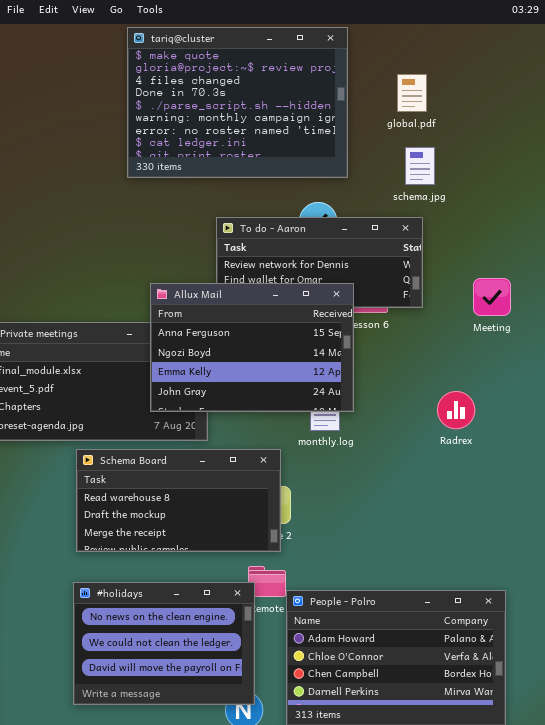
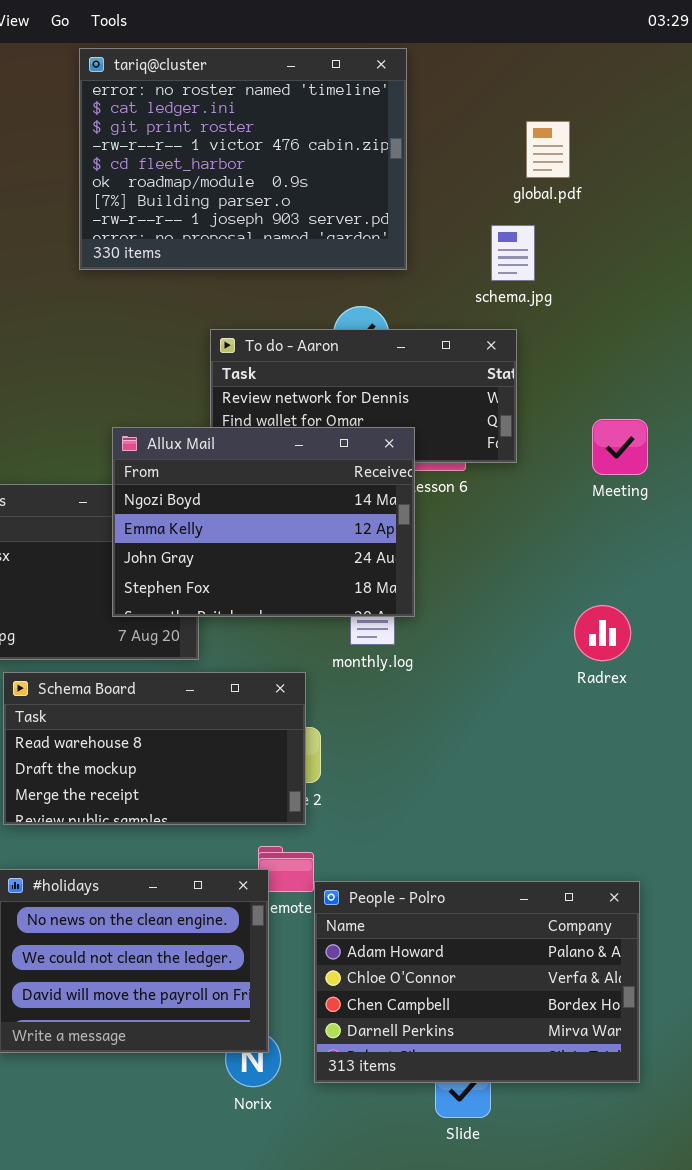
tariq@cluster: [127,27,348,178] -> [79,48,407,270], scrolled down 6 rows
global.pdf: [397,74,427,112] -> [526,121,570,178], moved
Allux Mail: [150,283,354,412] -> [112,427,415,617], scrolled down 1 row
Radrex: [437,391,475,429] -> [574,605,631,661], moved

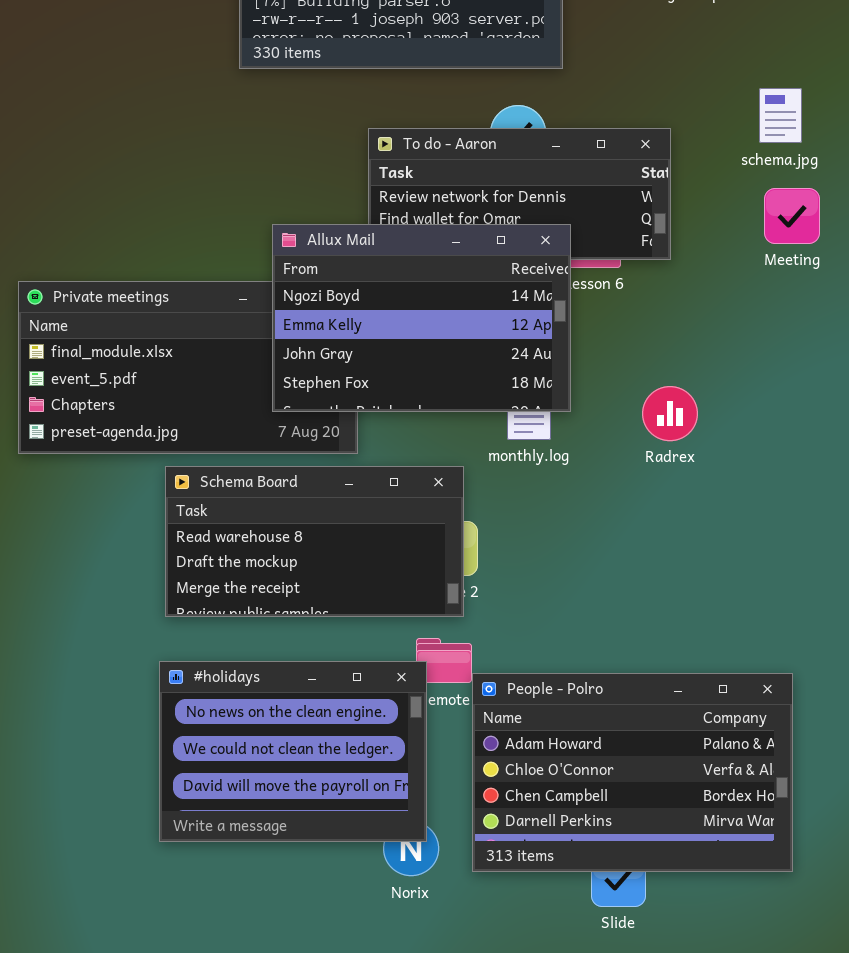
schema.jpg: [491,225,535,281] -> [759,88,802,143], moved
Meeting: [592,419,648,475] -> [764,188,820,244], moved
Radrex: [574,605,631,661] -> [642,386,698,441], moved

